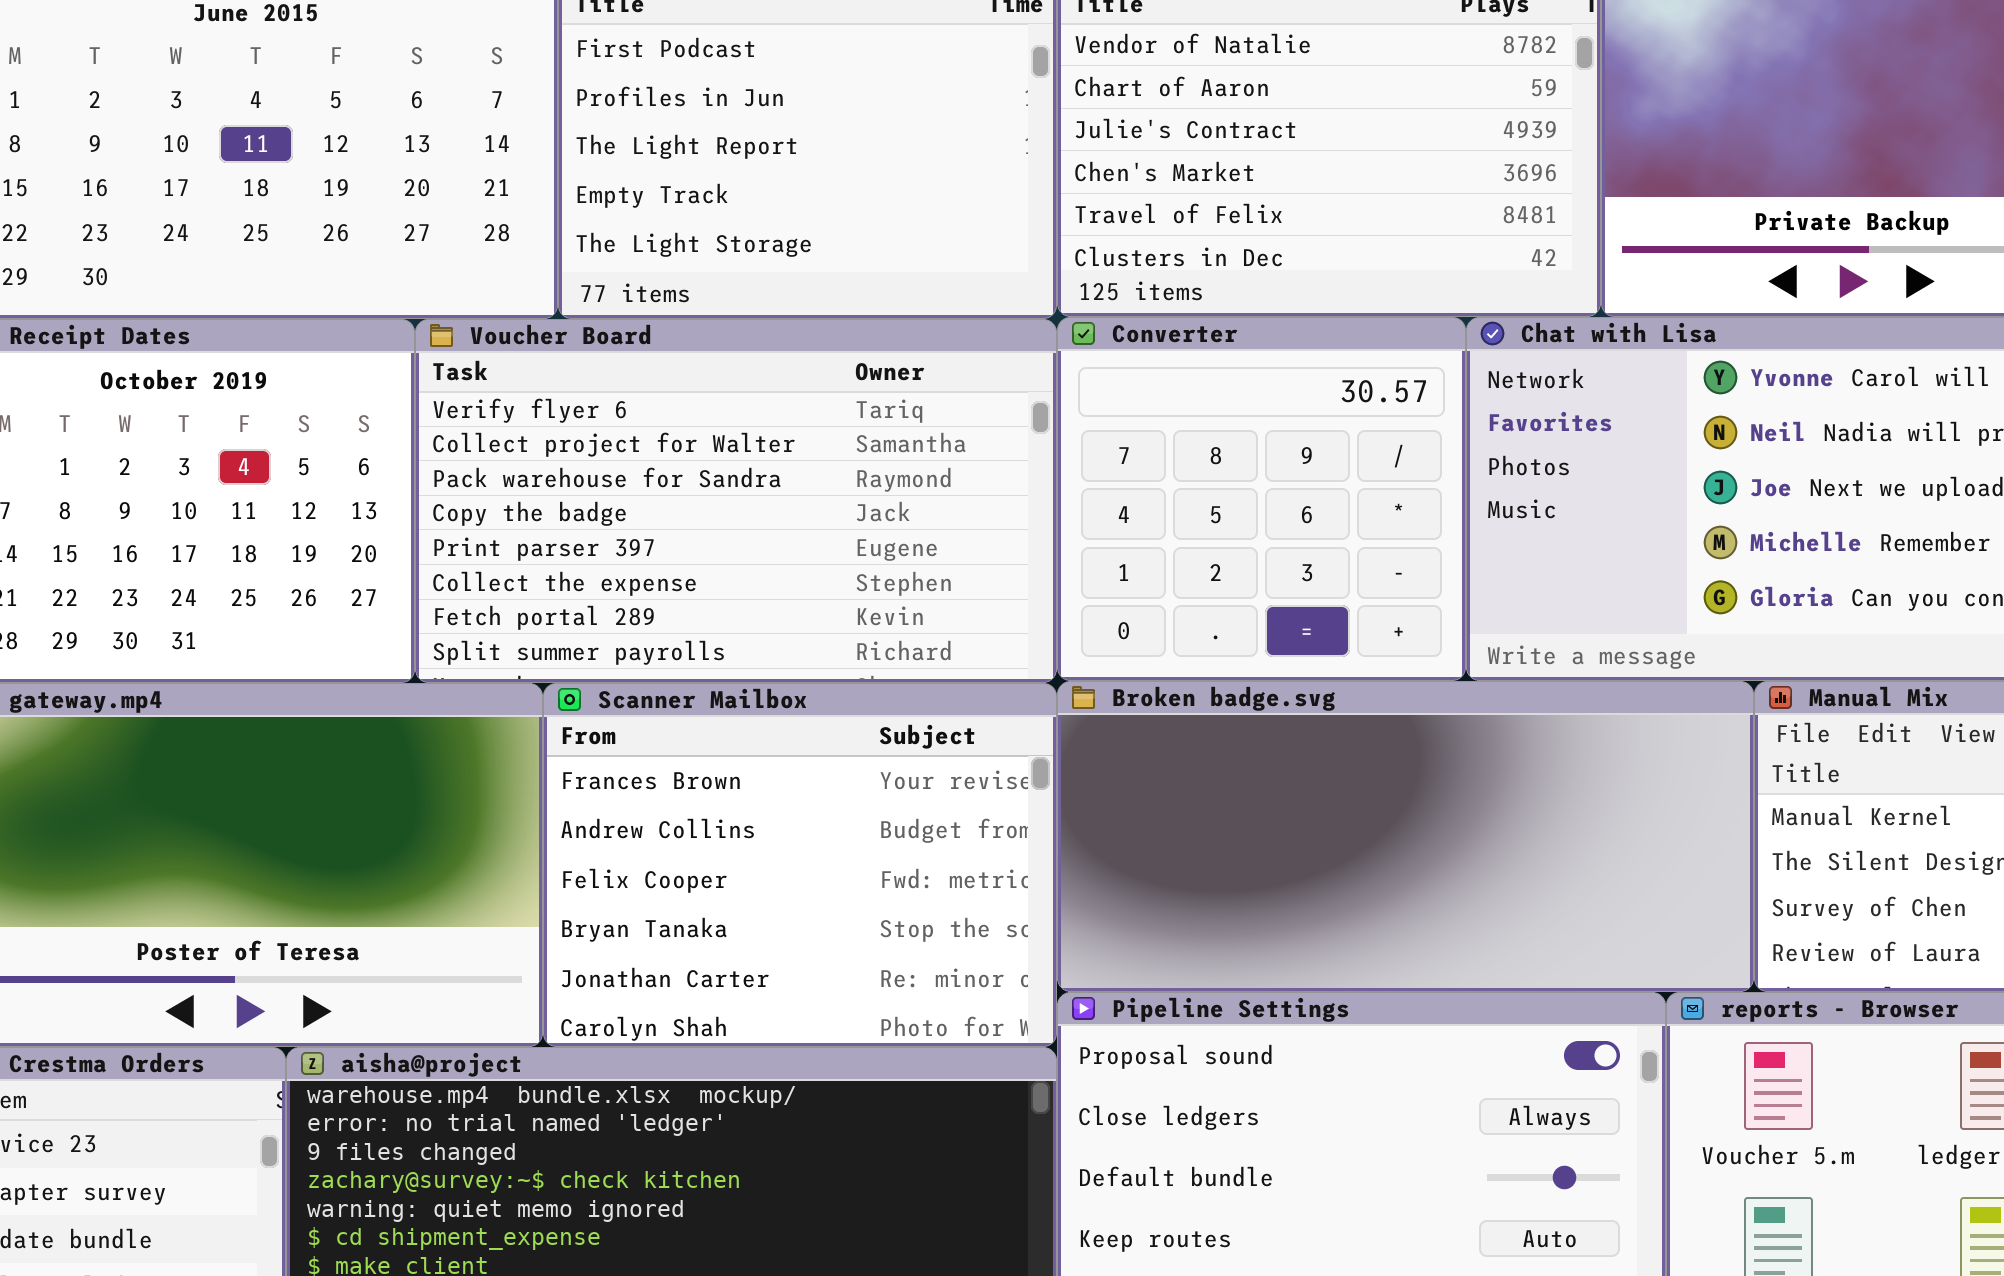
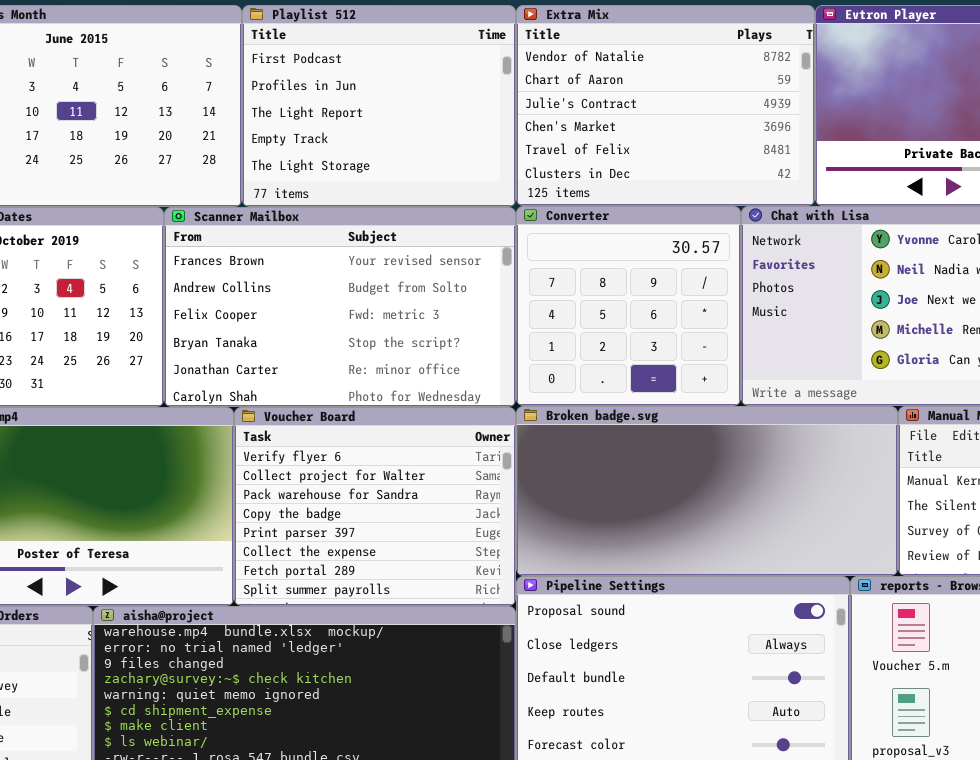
Voucher Board: [415,319,1057,683] -> [234,407,516,606], moved, resized
Scanner Mailbox: [543,683,1057,1047] -> [164,207,516,407], moved, resized

